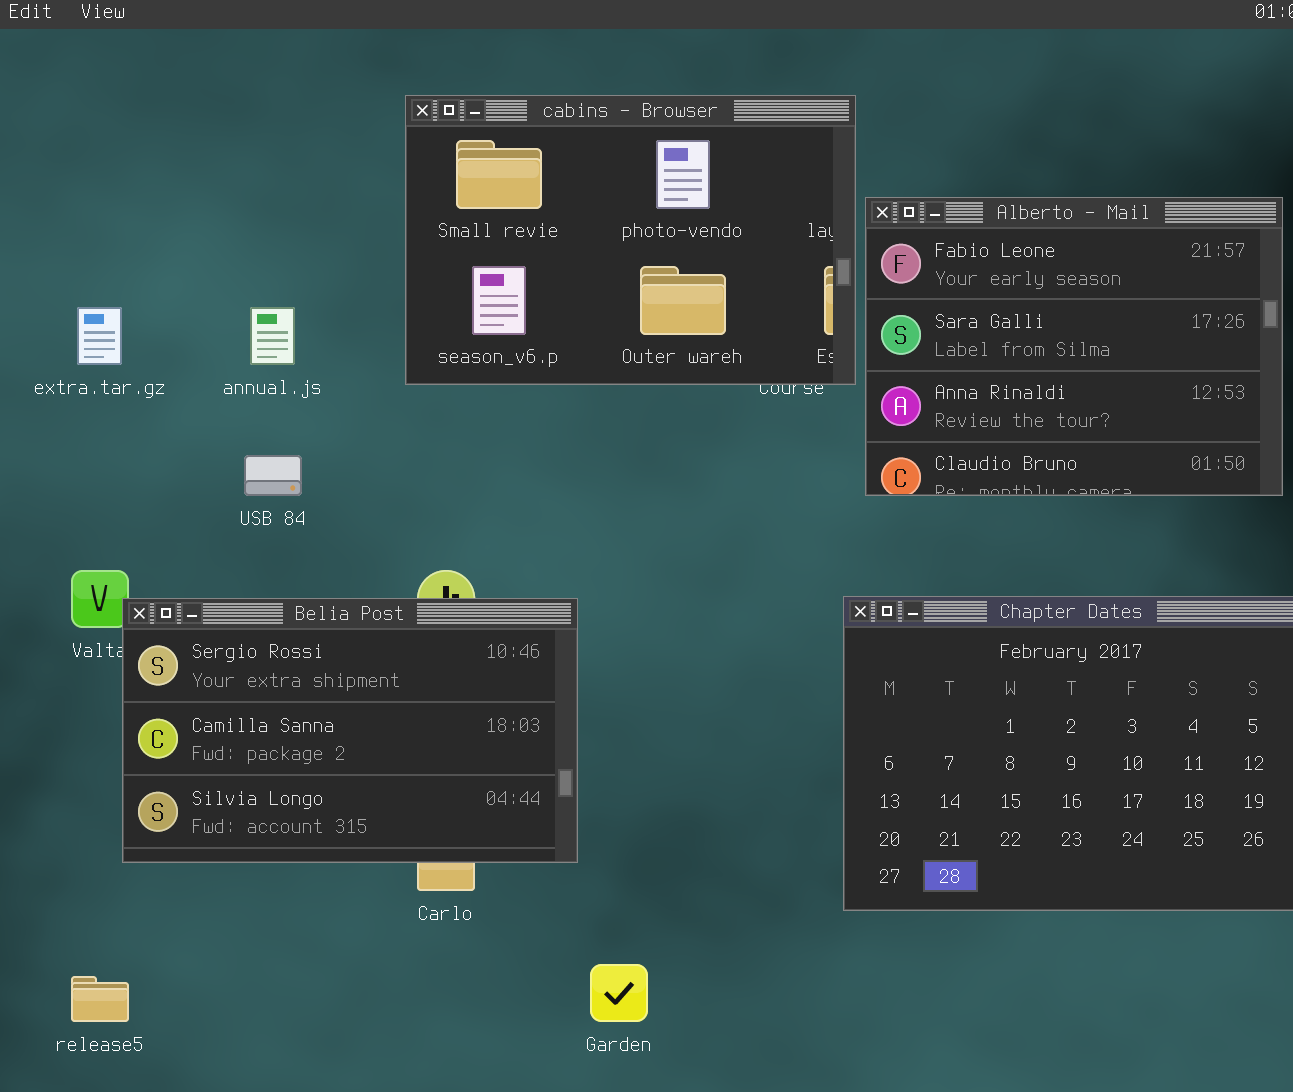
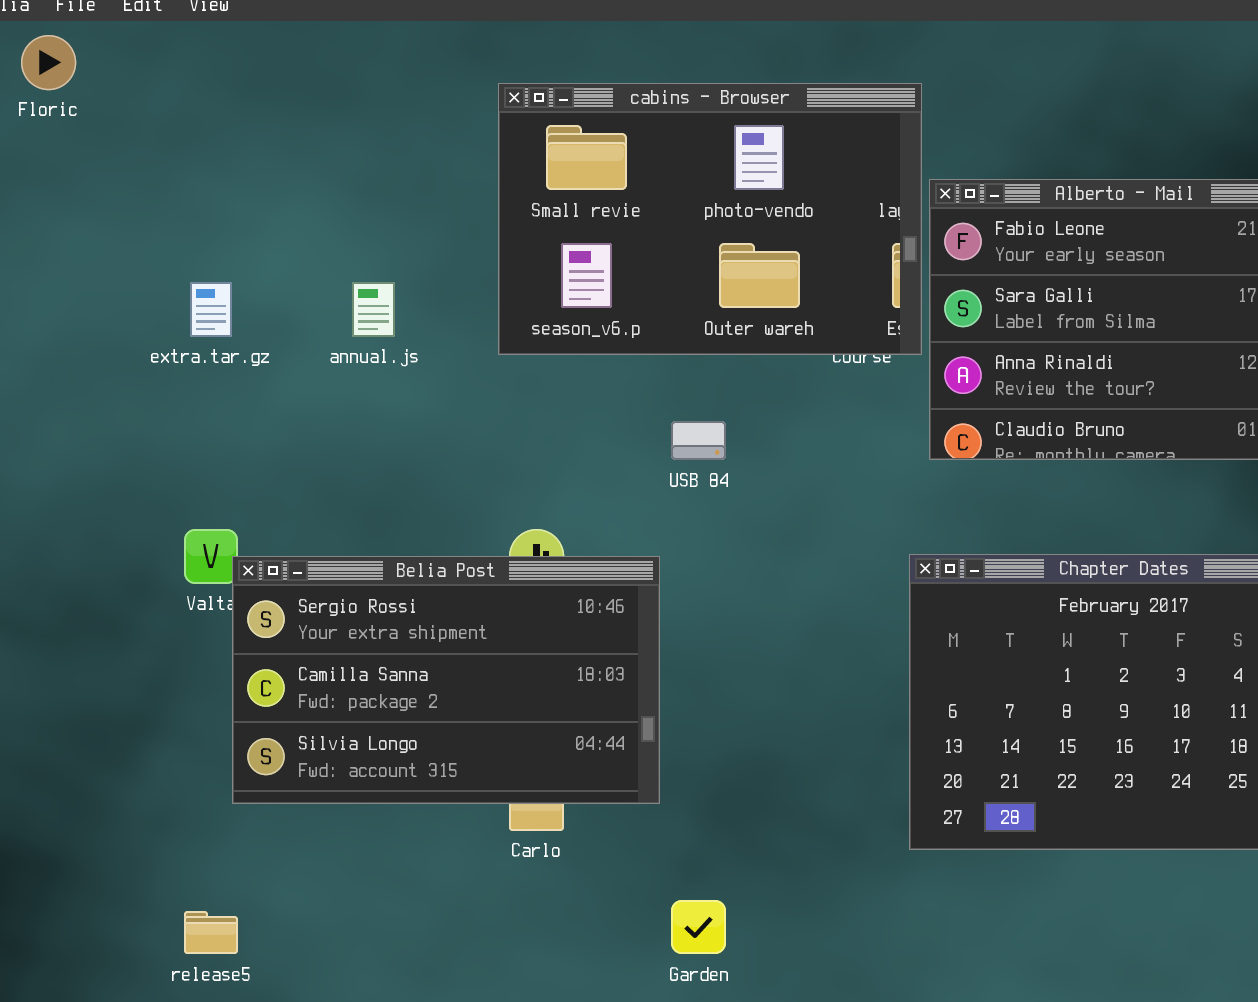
USB 84: [244,455,302,496] -> [671,421,726,460], moved

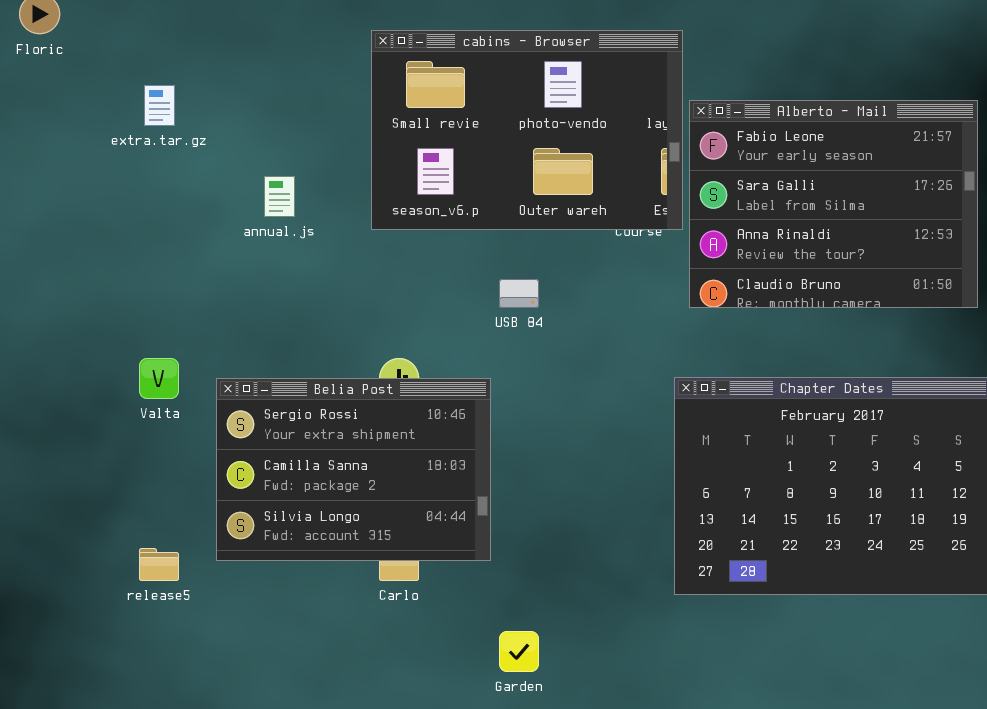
extra.tar.gz: [190,282,232,337] -> [144,85,175,126], moved
Belia Post: [232,556,660,804] -> [216,378,491,561], resized
release5: [184,911,238,954] -> [139,548,179,581], moved

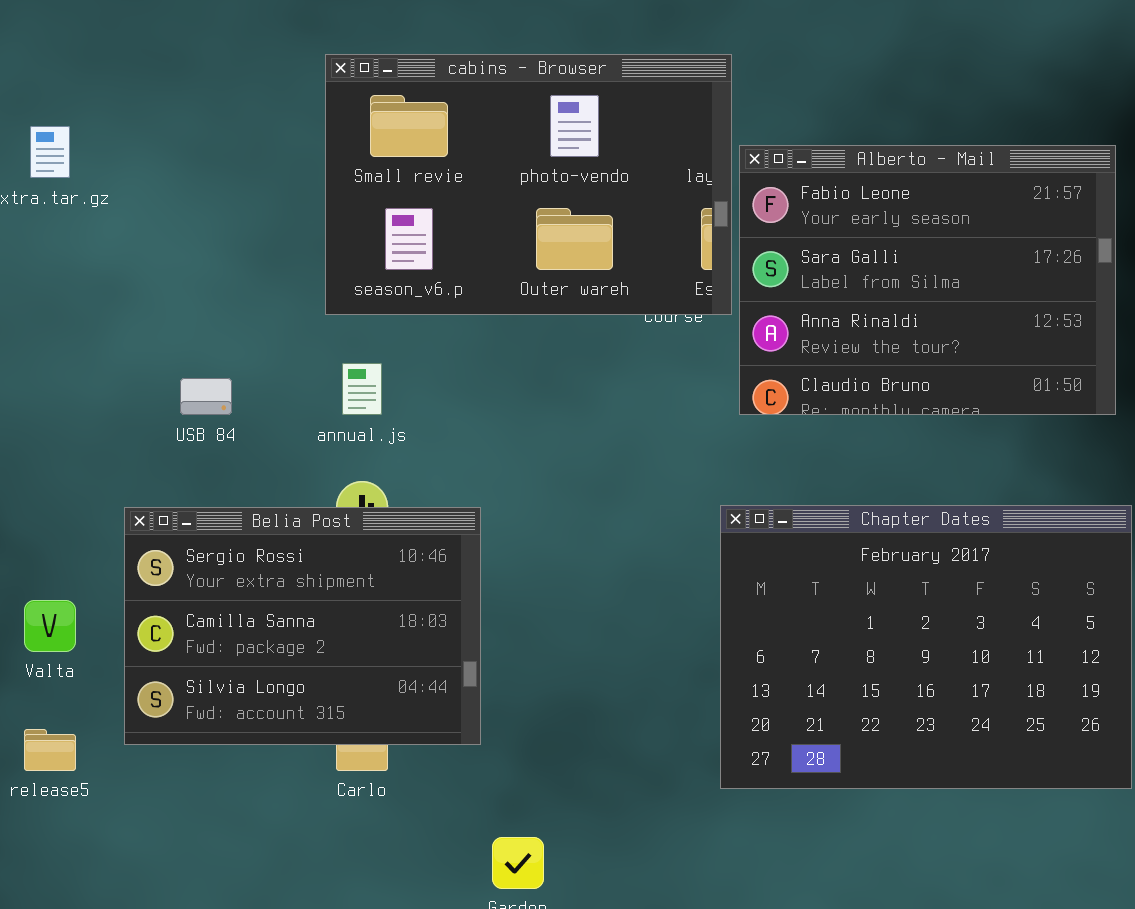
annual.js: [264,176,295,217] -> [342,363,382,415], moved
USB 84: [499,279,539,308] -> [180,378,232,415], moved
Valta: [139,358,179,399] -> [24,600,76,652], moved

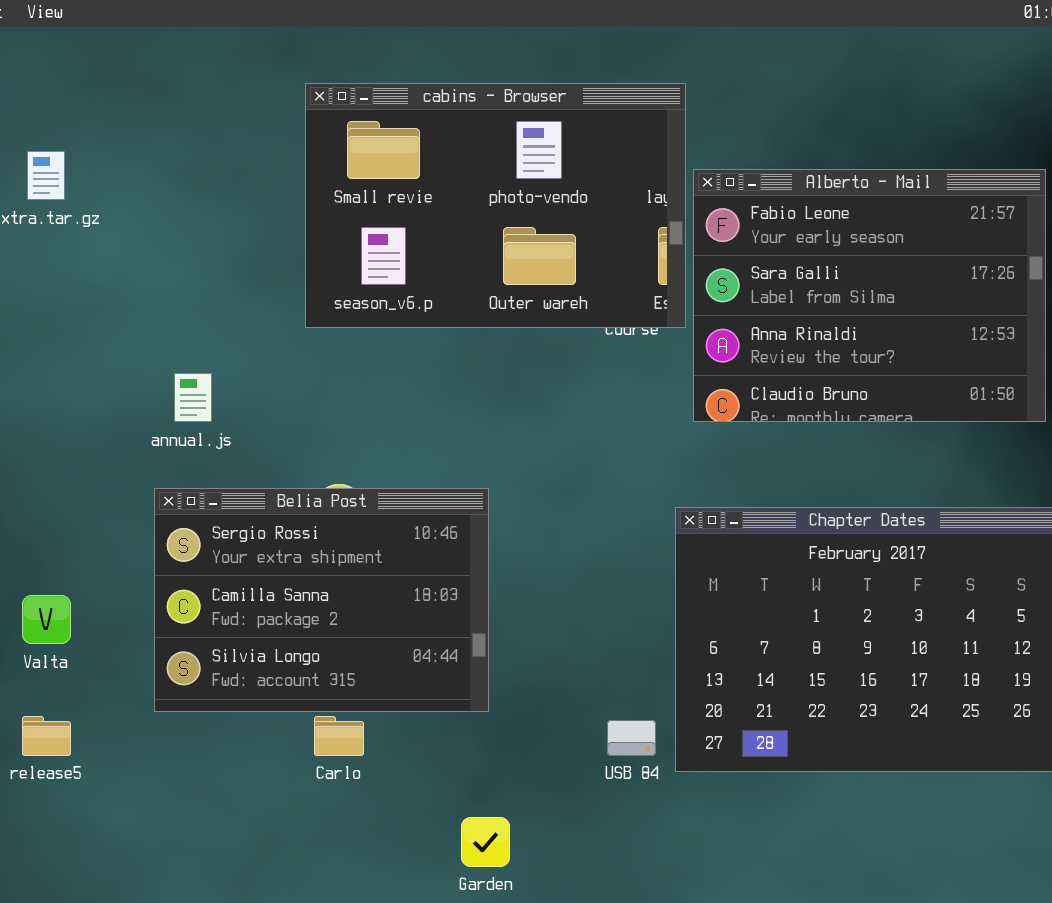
annual.js: [342,363,382,415] -> [174,373,212,422], moved
USB 84: [180,378,232,415] -> [607,720,656,756], moved
Belia Post: [124,507,481,745] -> [154,488,489,712], moved

